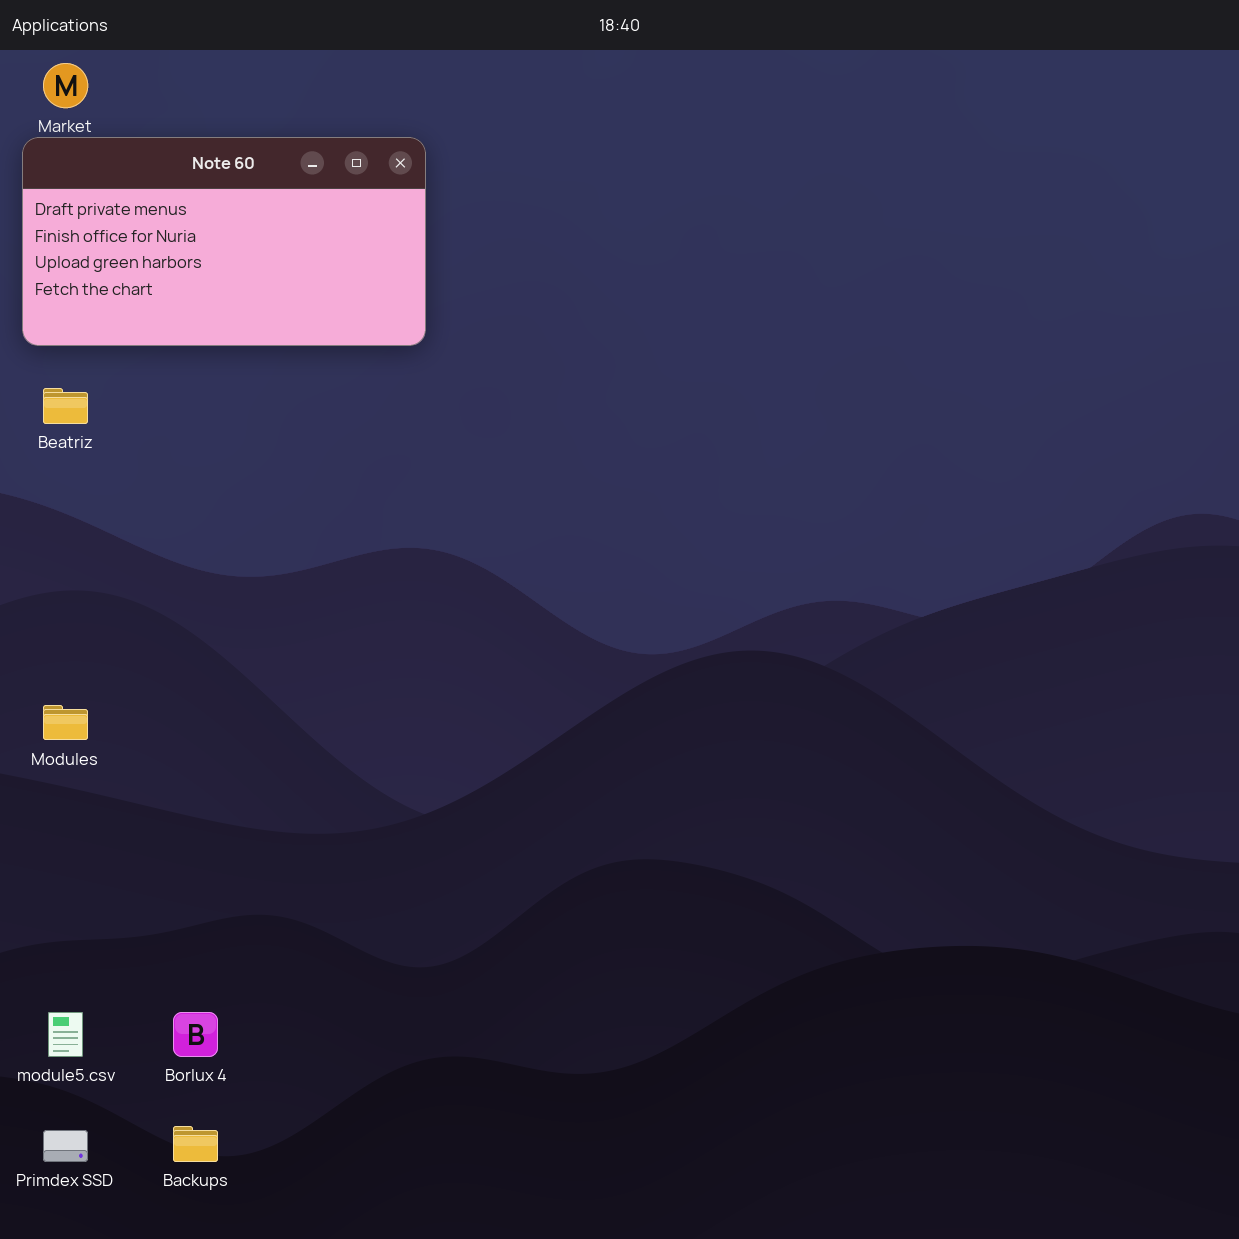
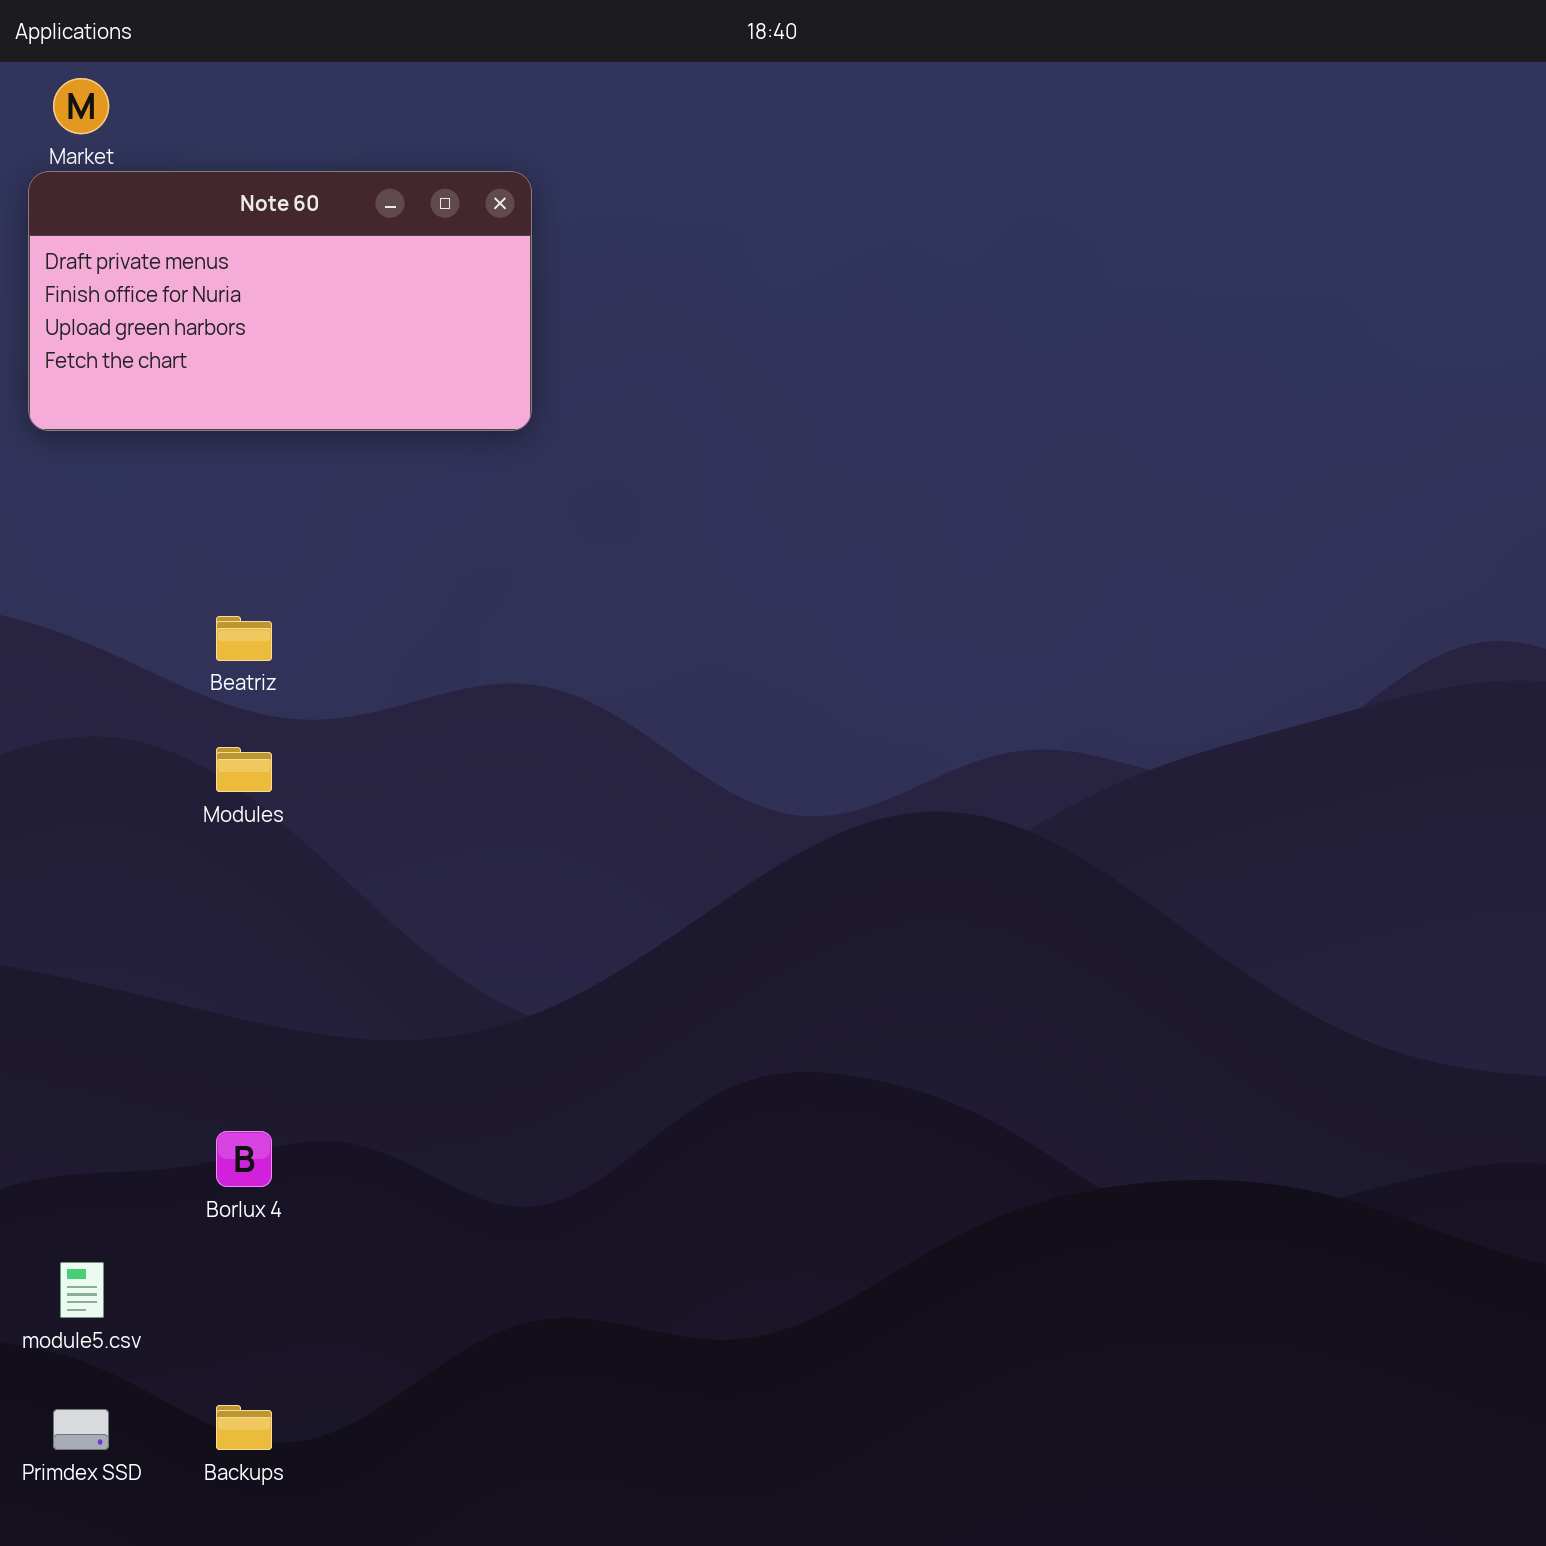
Beatriz: [43,388,88,424] -> [216,616,272,661], moved
Modules: [43,705,88,740] -> [216,747,272,792], moved
Borlux 4: [173,1012,218,1057] -> [216,1131,272,1187], moved

